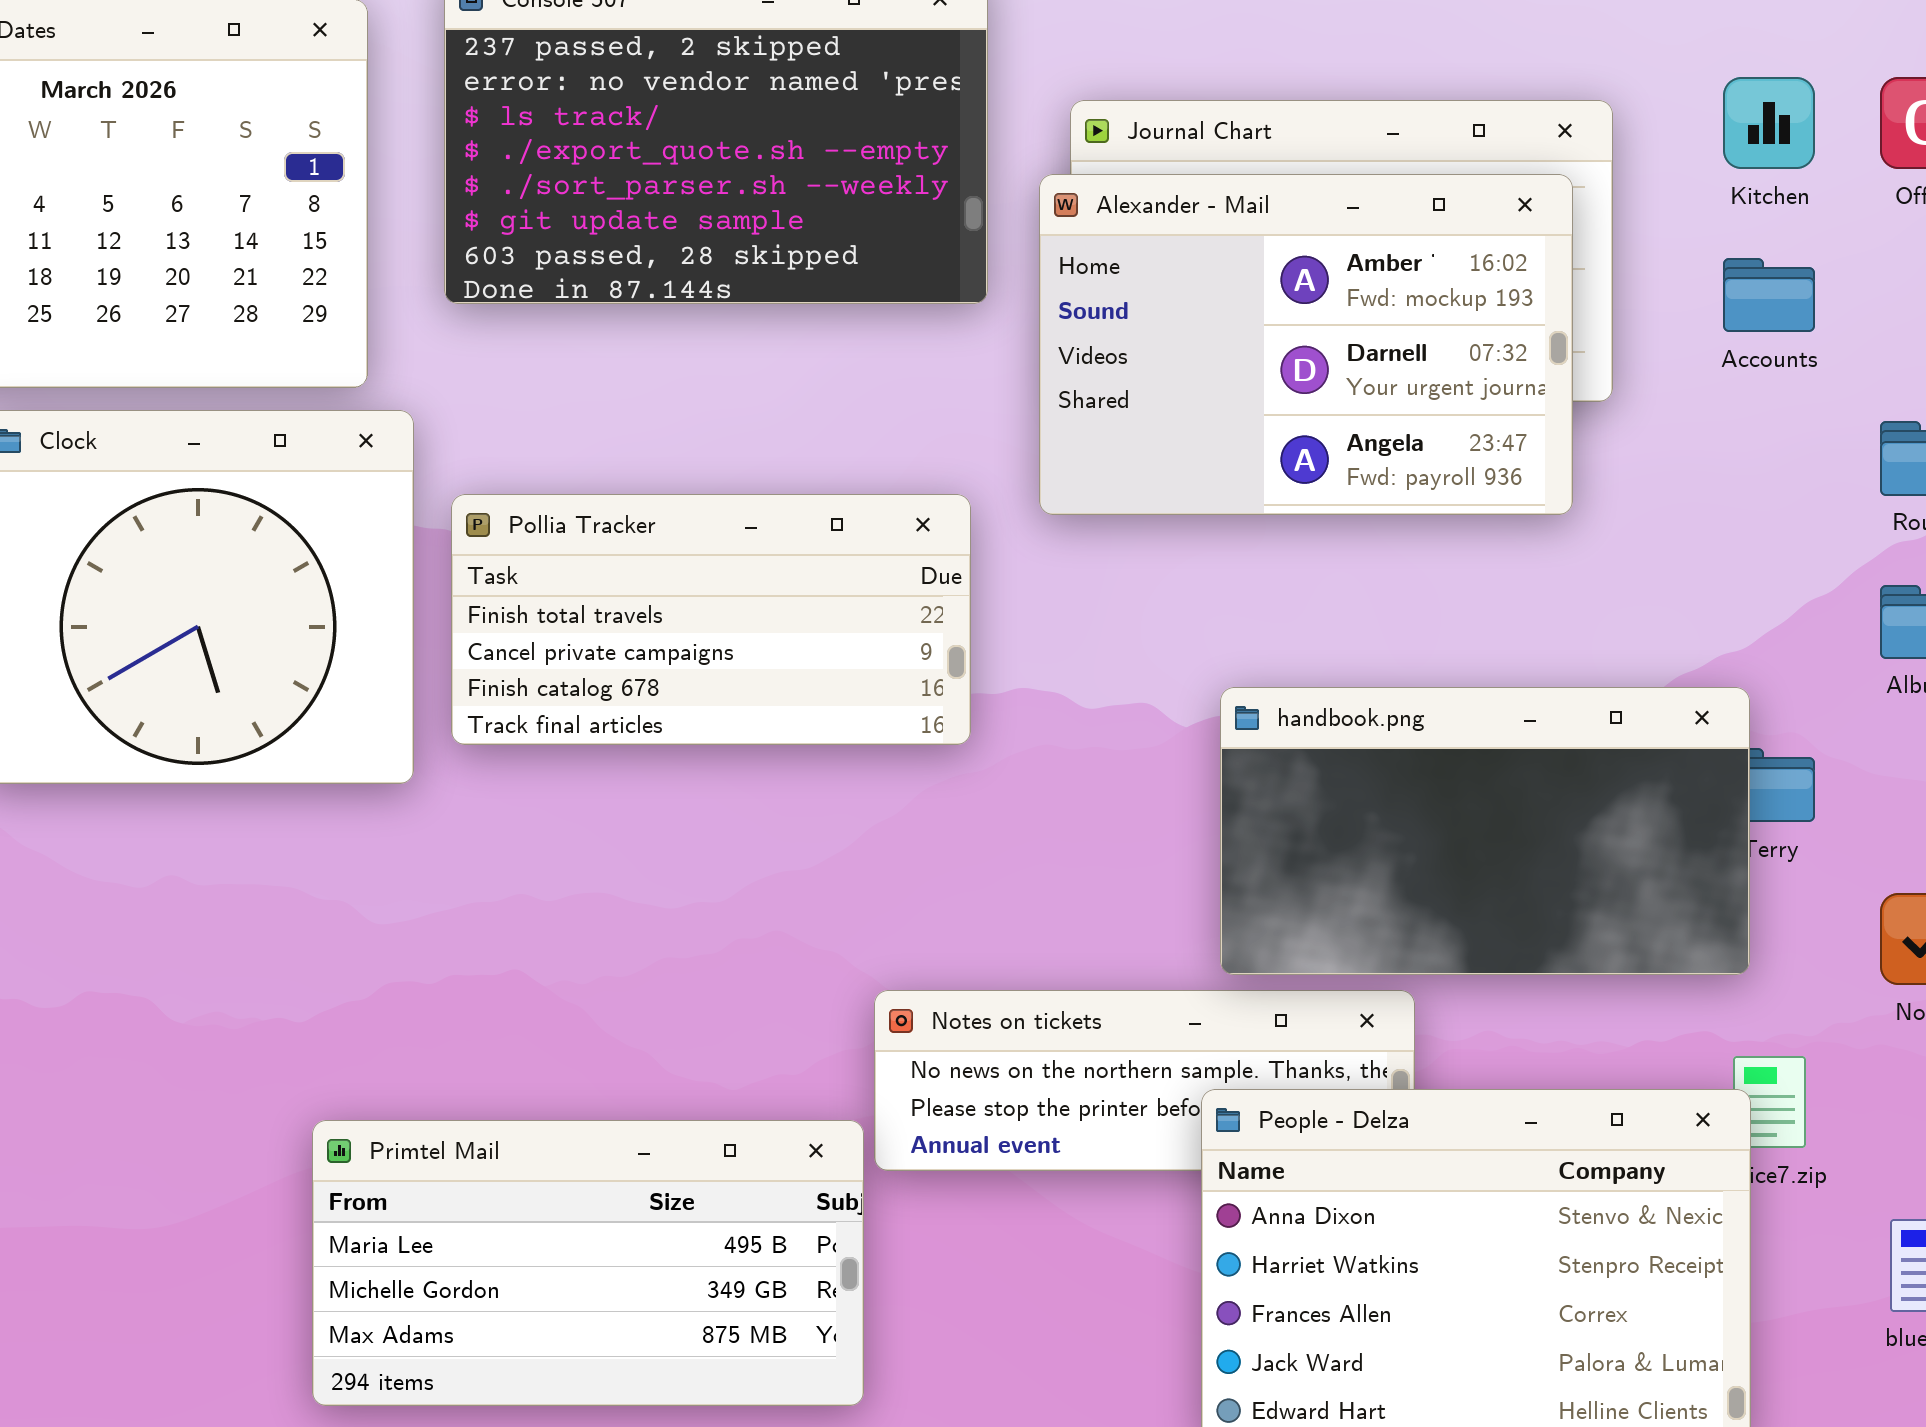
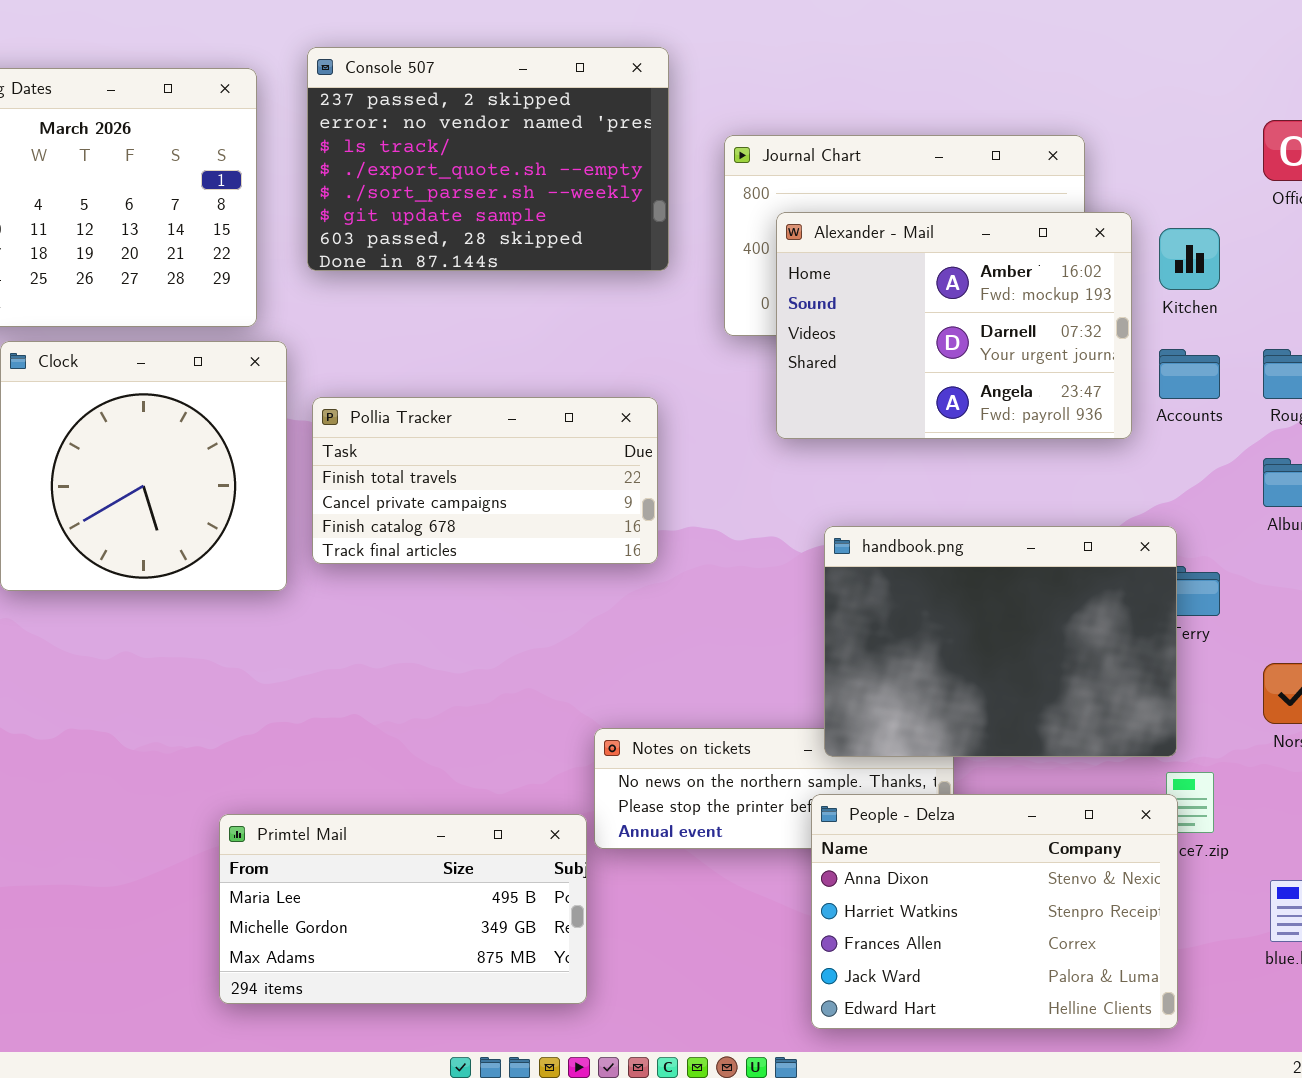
Kitchen: [1723,77,1815,169] -> [1159,228,1220,290], moved
Alexander - Mail: [1039,174,1573,515] -> [776,212,1132,439], moved
Accounts: [1723,258,1815,332] -> [1159,349,1220,399], moved
handbook.png: [1220,687,1750,975] -> [824,526,1177,757], resized

